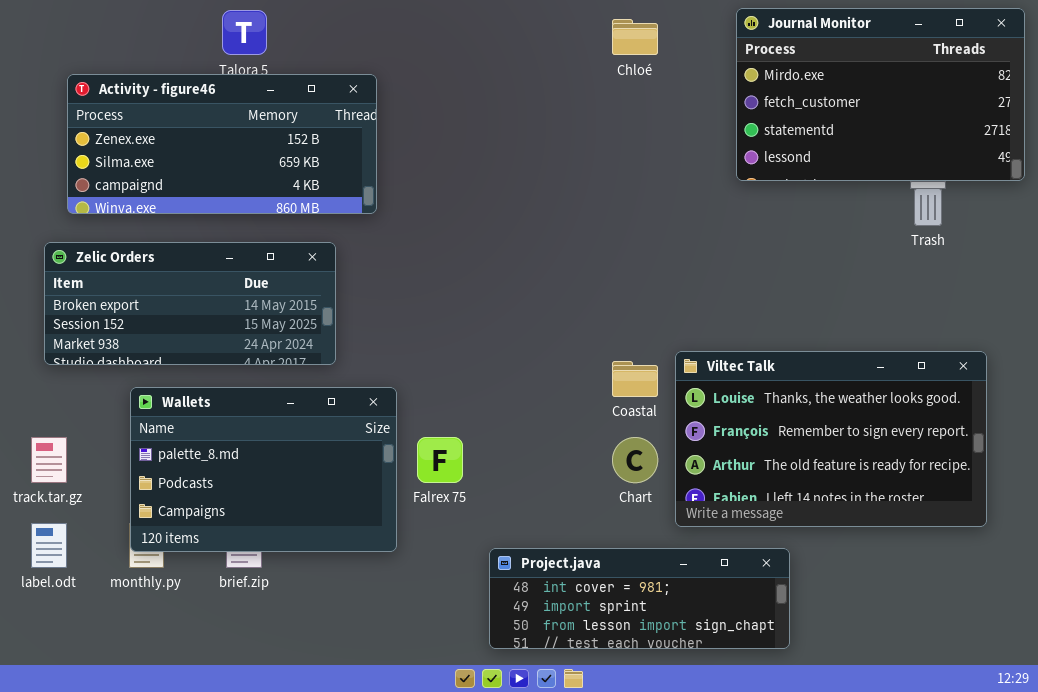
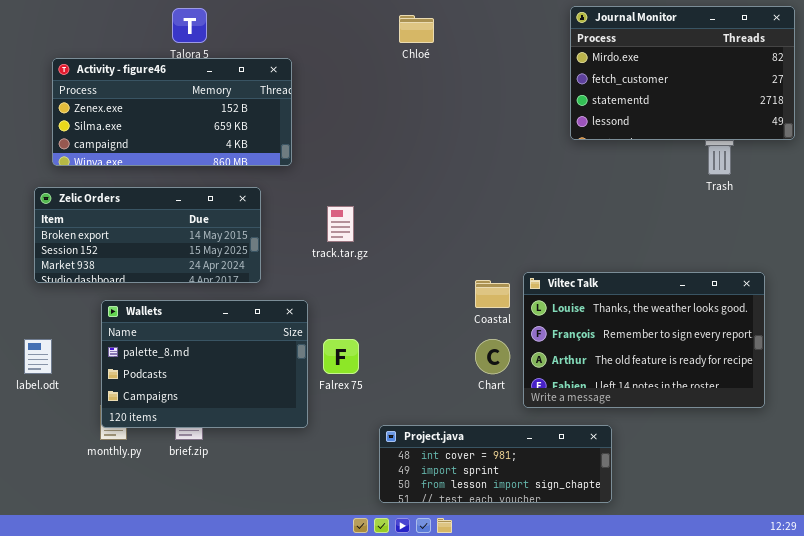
Chloé: [612,19,658,55] -> [399,15,434,43], moved
track.tar.gz: [31,437,67,483] -> [327,206,354,242], moved
label.odt: [31,523,67,568] -> [24,339,52,374], moved

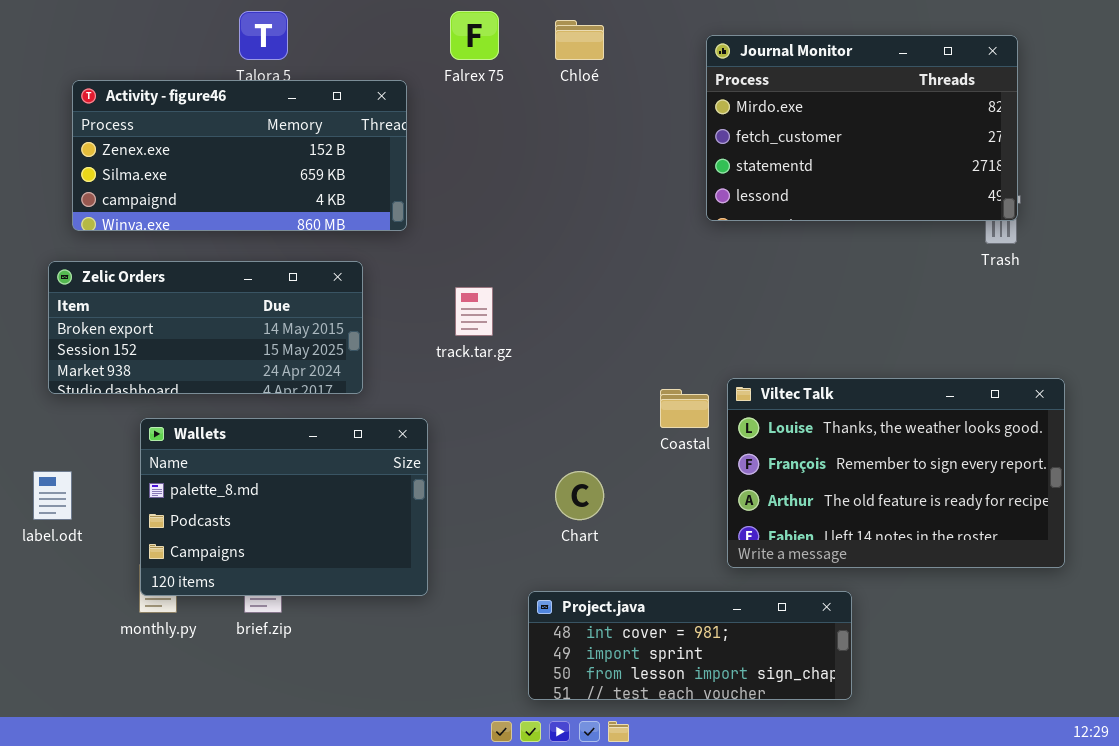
Journal Monitor: [570,6,795,140] -> [706,35,1018,221], moved
Falrex 75: [323,339,359,374] -> [450,11,499,60], moved
Chart: [475,339,510,374] -> [555,471,604,520], moved

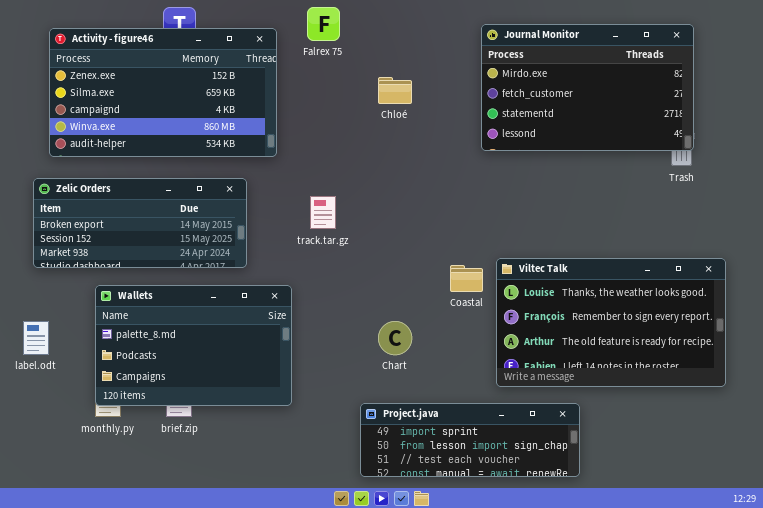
Chloé: [555,20,604,60] -> [378,77,412,104], moved
Activity - figure46: [72,80,407,231] -> [49,28,277,157], resized
Project.java: [528,591,852,700] -> [360,403,580,477], scrolled down 1 row

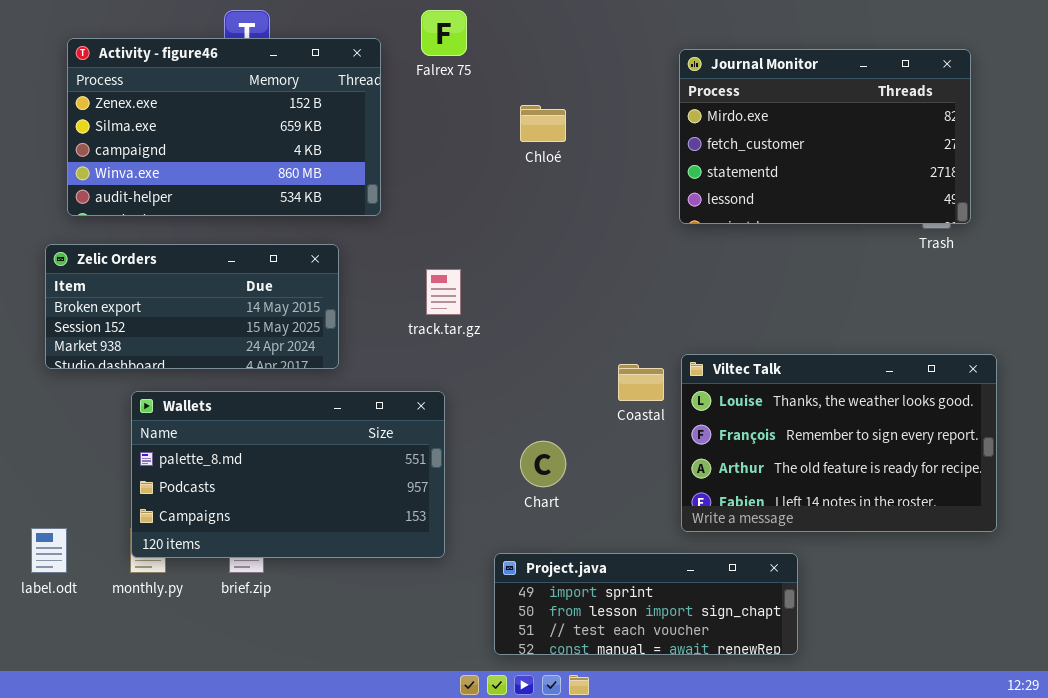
Journal Monitor: [481,24,694,151] -> [679,49,971,224], moved
Wallets: [95,285,292,406] -> [131,391,445,558], resized
label.odt: [23,321,49,355] -> [31,528,67,573], moved

